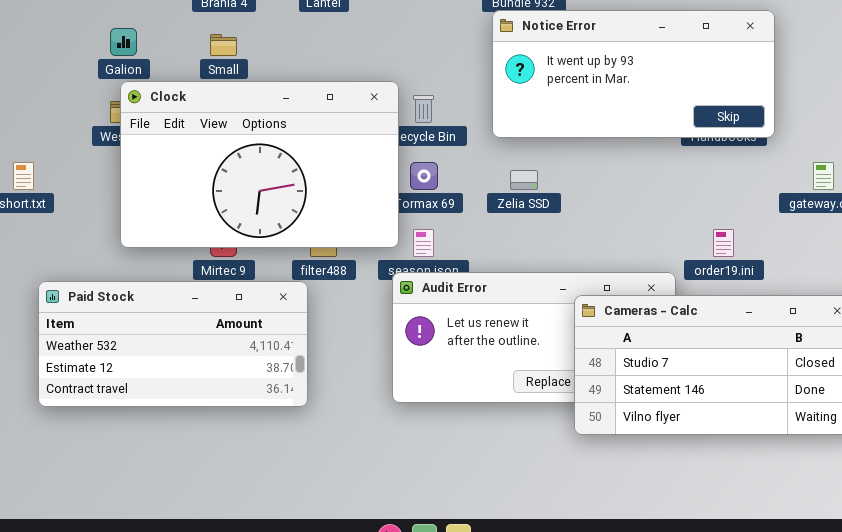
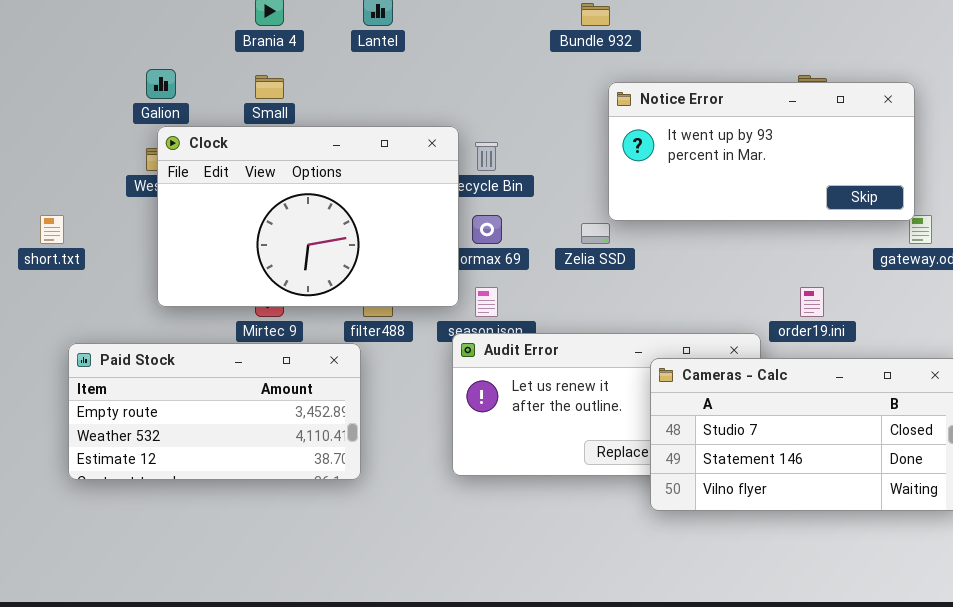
Notice Error: [492,10,775,138] -> [608,82,915,221], moved
Paid Stock: [38,281,308,407] -> [68,343,361,480], scrolled up 1 row

